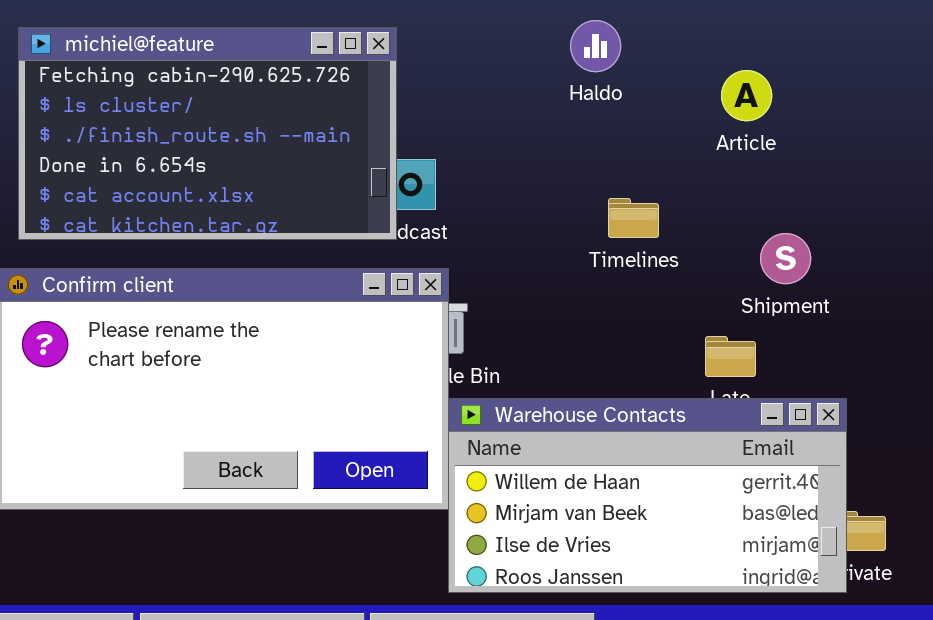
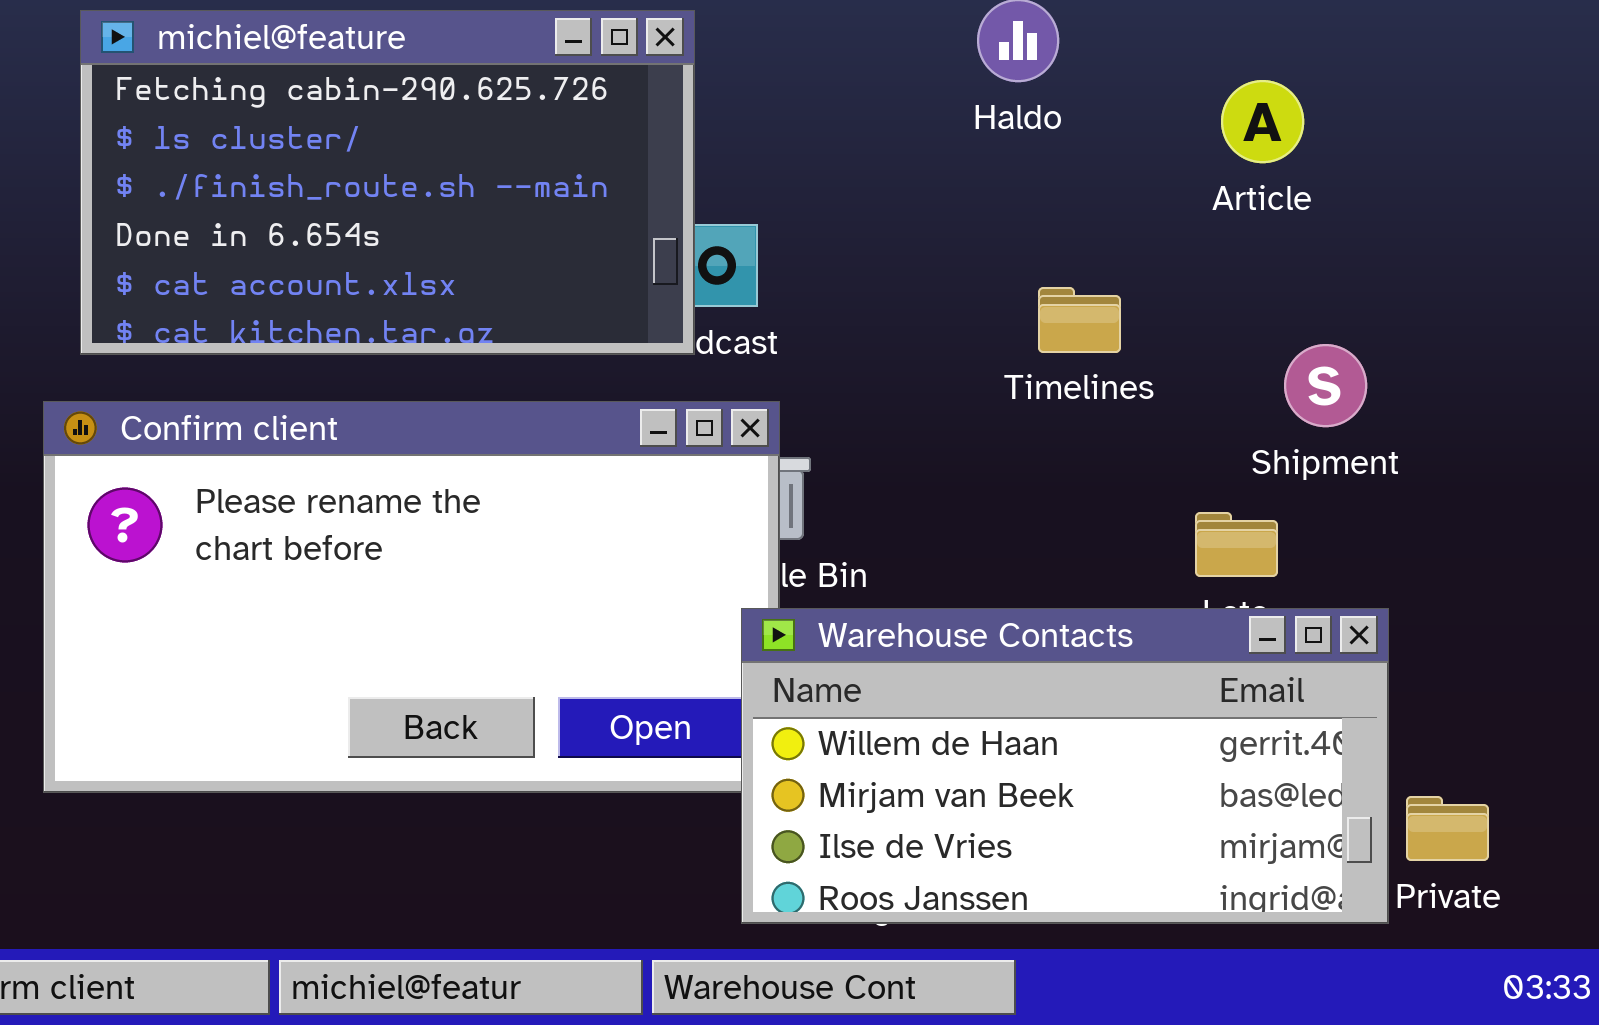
Warehouse Contacts: [448,398,847,593] -> [741,608,1389,924], moved

